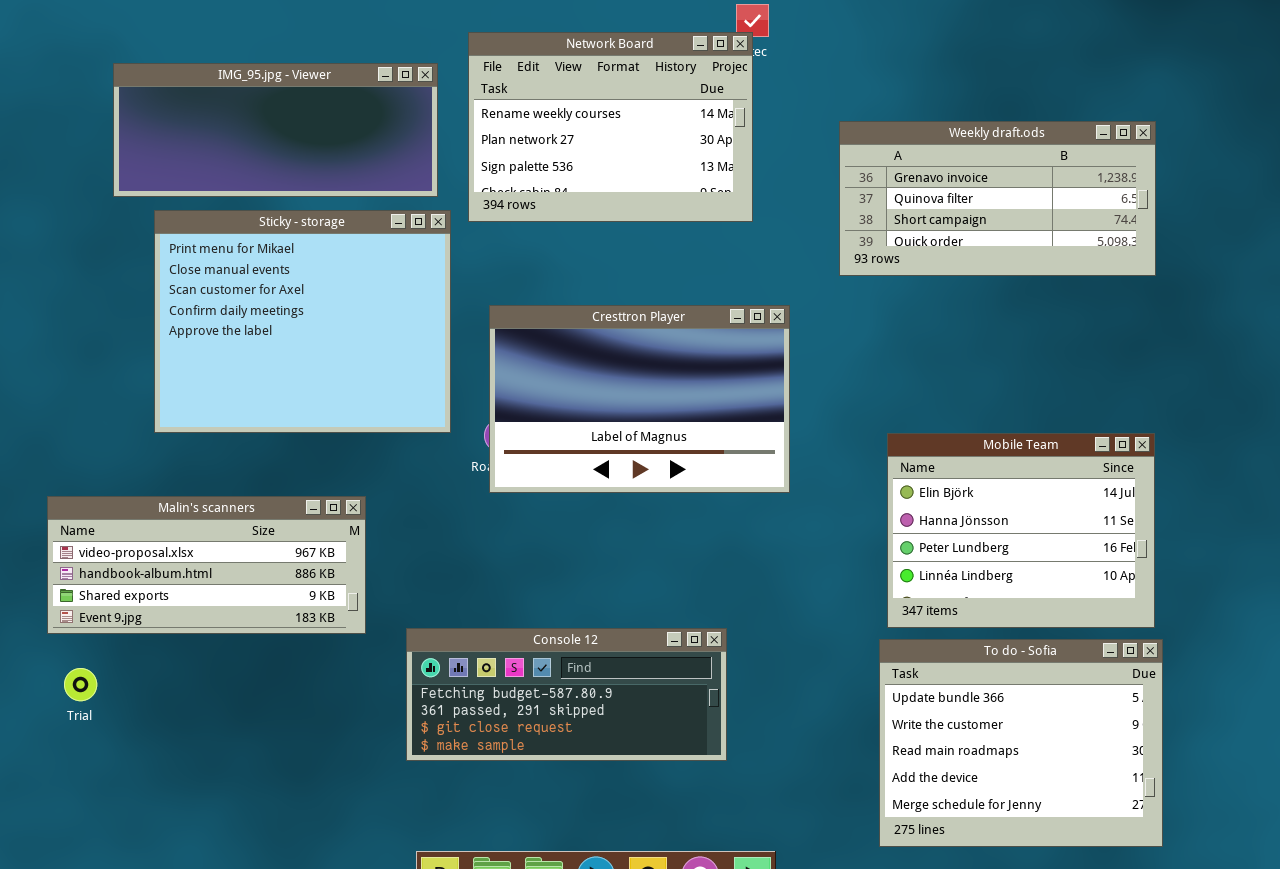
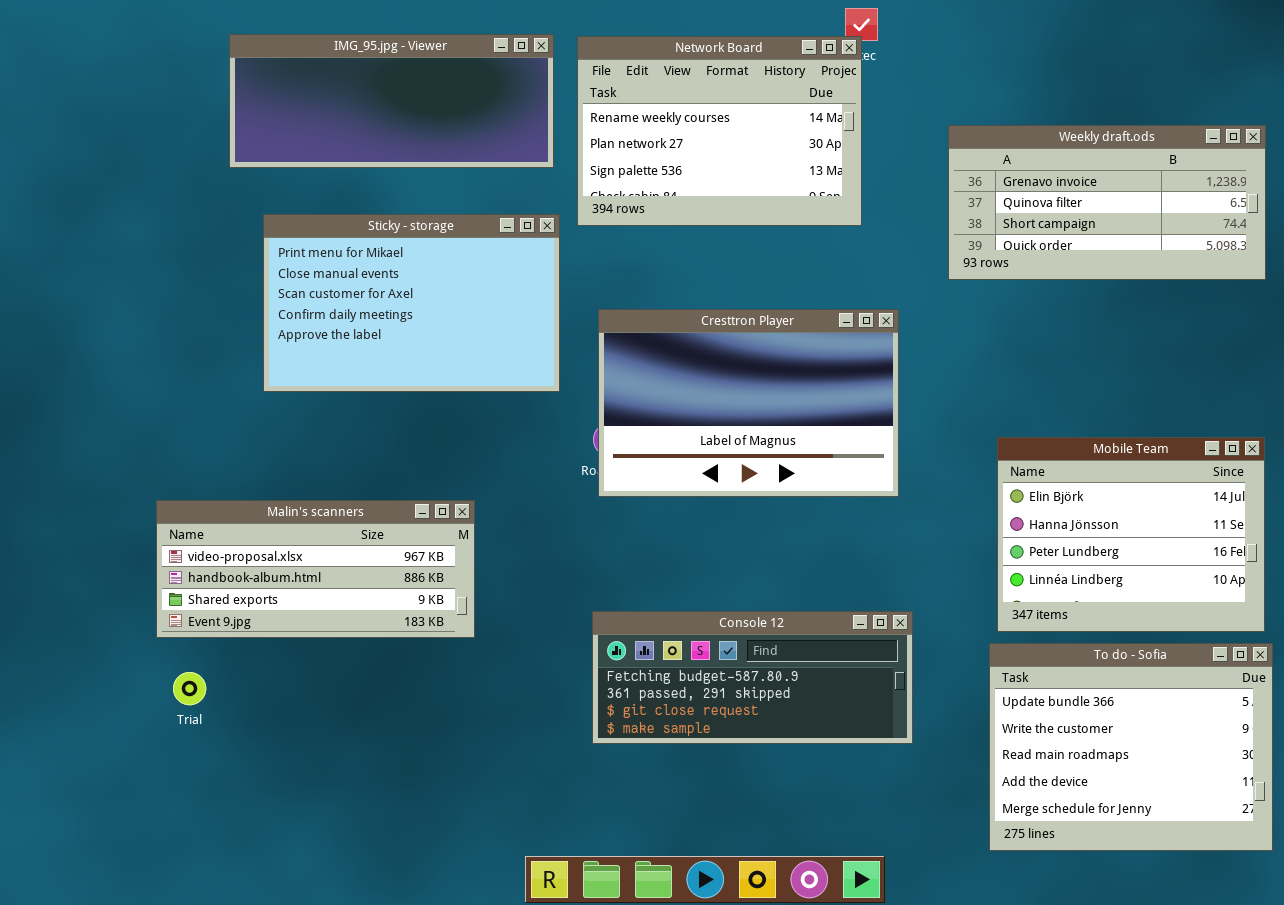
IMG_95.jpg - Viewer: [113,63,438,197] -> [229,34,554,168], moved
Sticky - storage: [154,210,451,433] -> [263,214,560,392], resized
Console 12: [406,628,727,761] -> [592,611,913,744], moved

